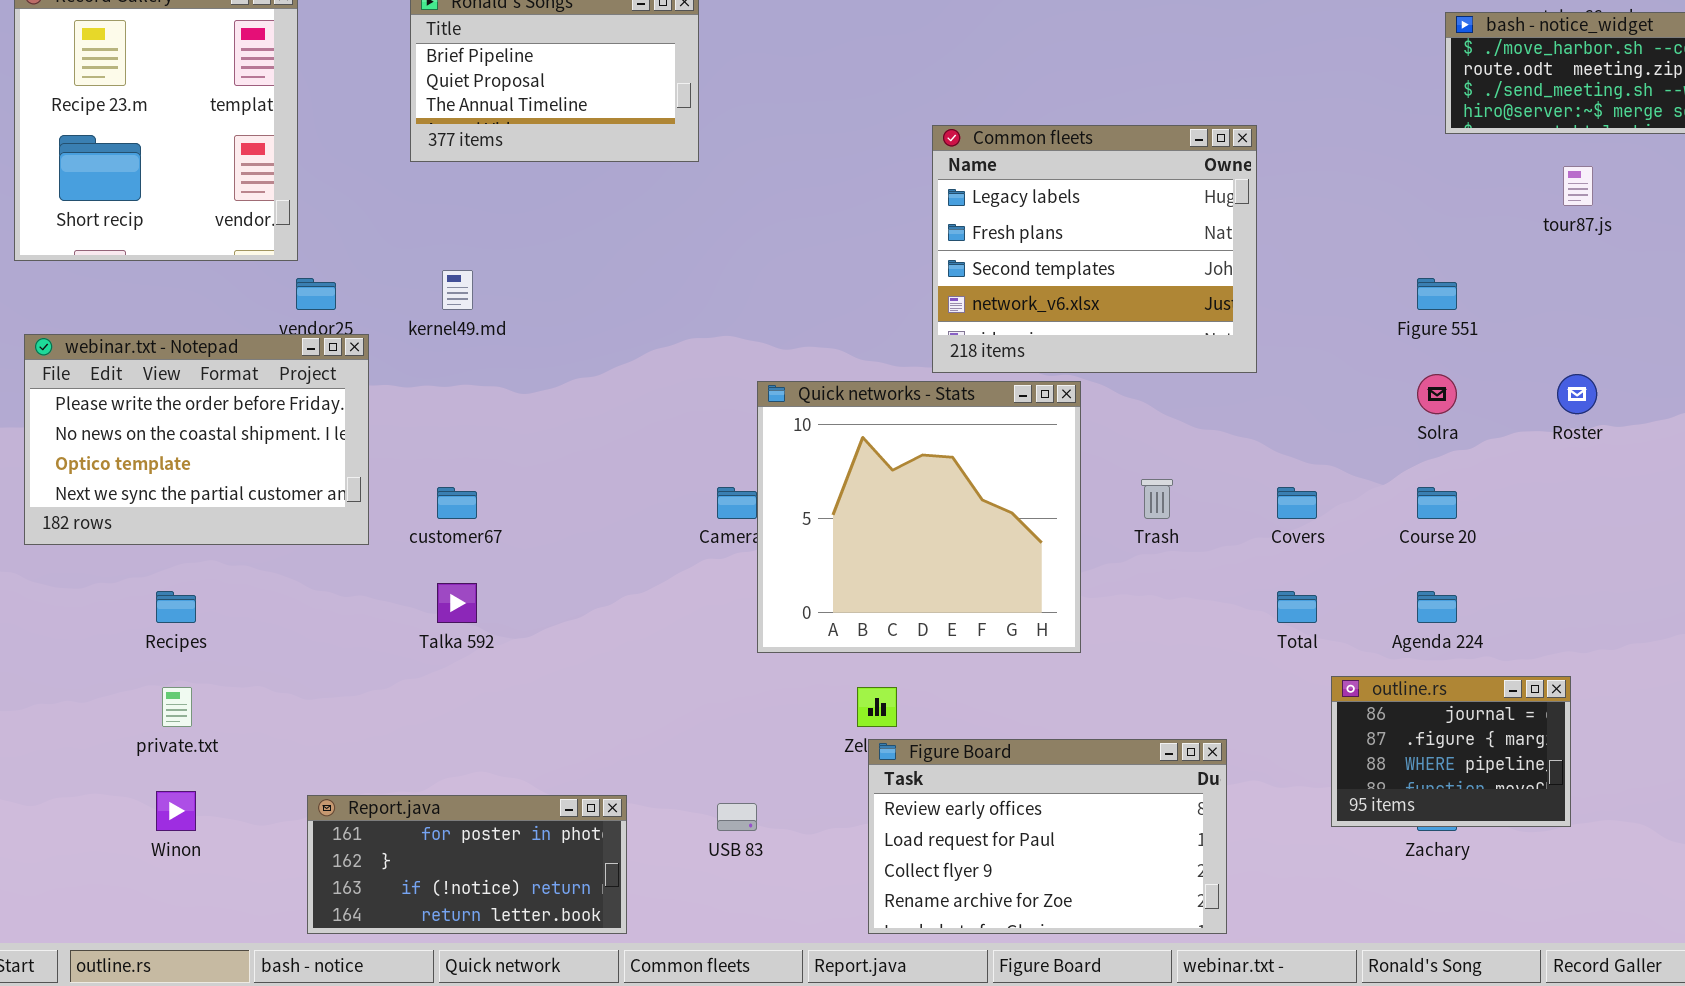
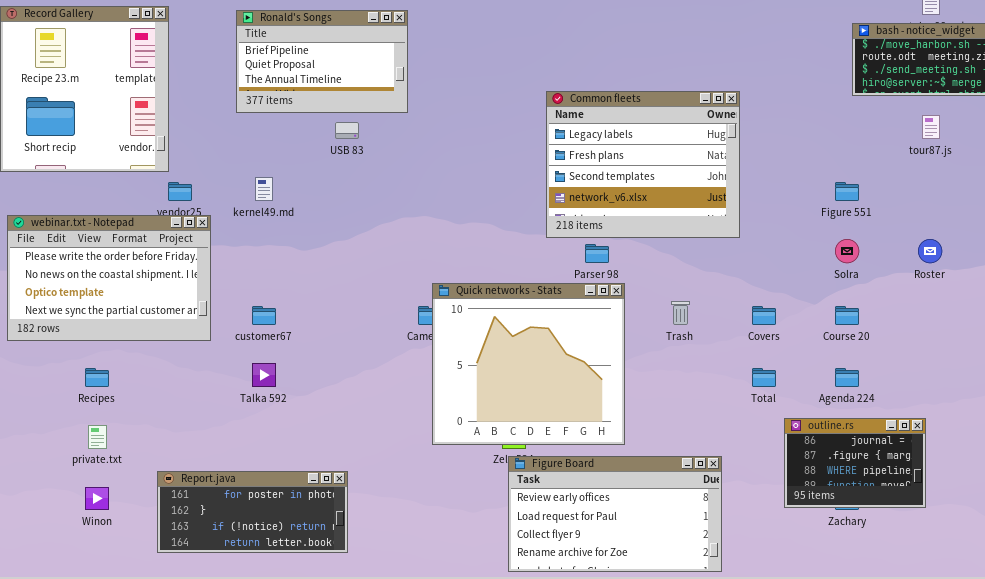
Quick networks - Stats: [757,381,1081,653] -> [432,283,625,445], moved
Report.java: [307,795,627,934] -> [157,471,348,553], moved
USB 83: [717,803,757,831] -> [335,122,359,139], moved

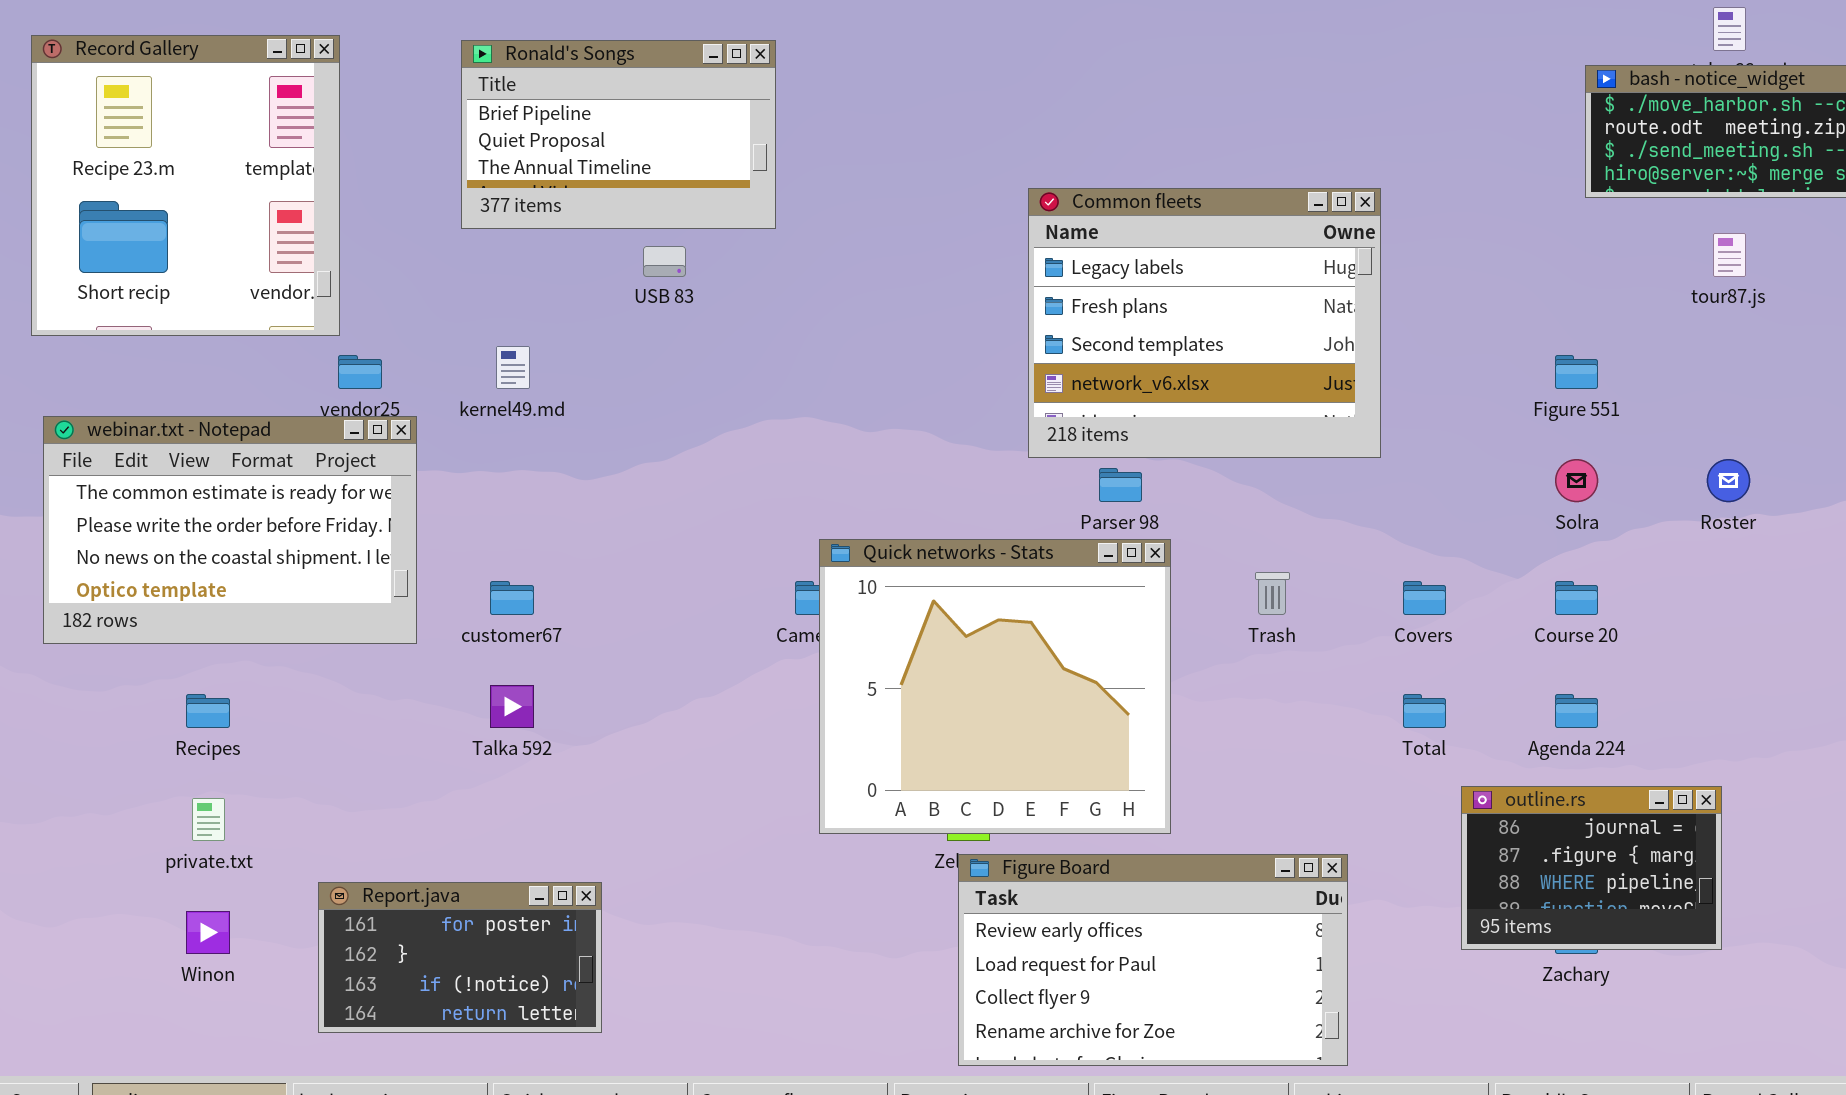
webinar.txt - Notepad: [7,215,211,341] -> [43,416,417,644], scrolled up 1 row
Report.java: [157,471,348,553] -> [318,882,602,1033], resized

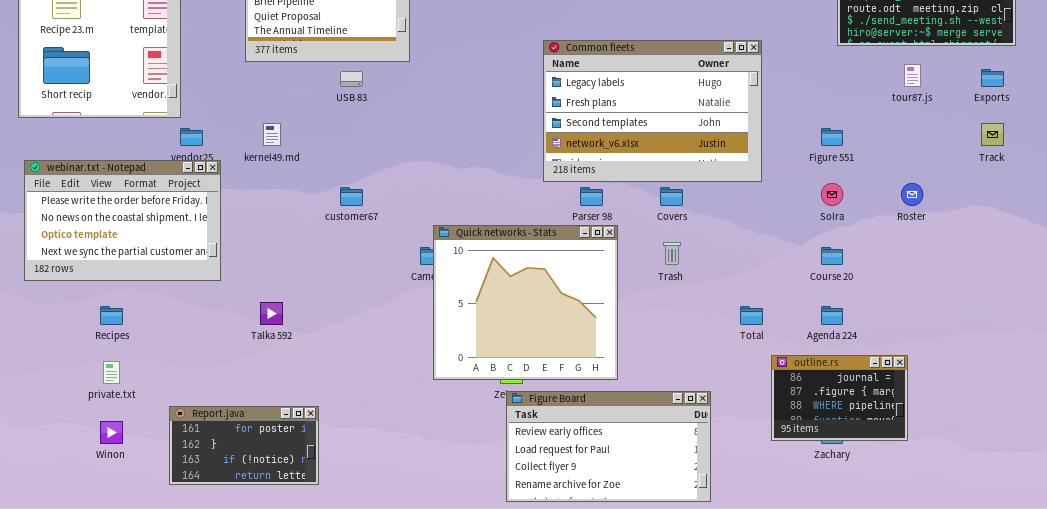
Common fleets: [1028,188,1381,458] -> [543,40,762,182], resized
webinar.txt - Notepad: [43,416,417,644] -> [24,160,221,281], scrolled down 1 row
customer67: [490,581,534,615] -> [340,187,363,206], moved
Covers: [1403,581,1446,615] -> [660,187,683,206], moved

